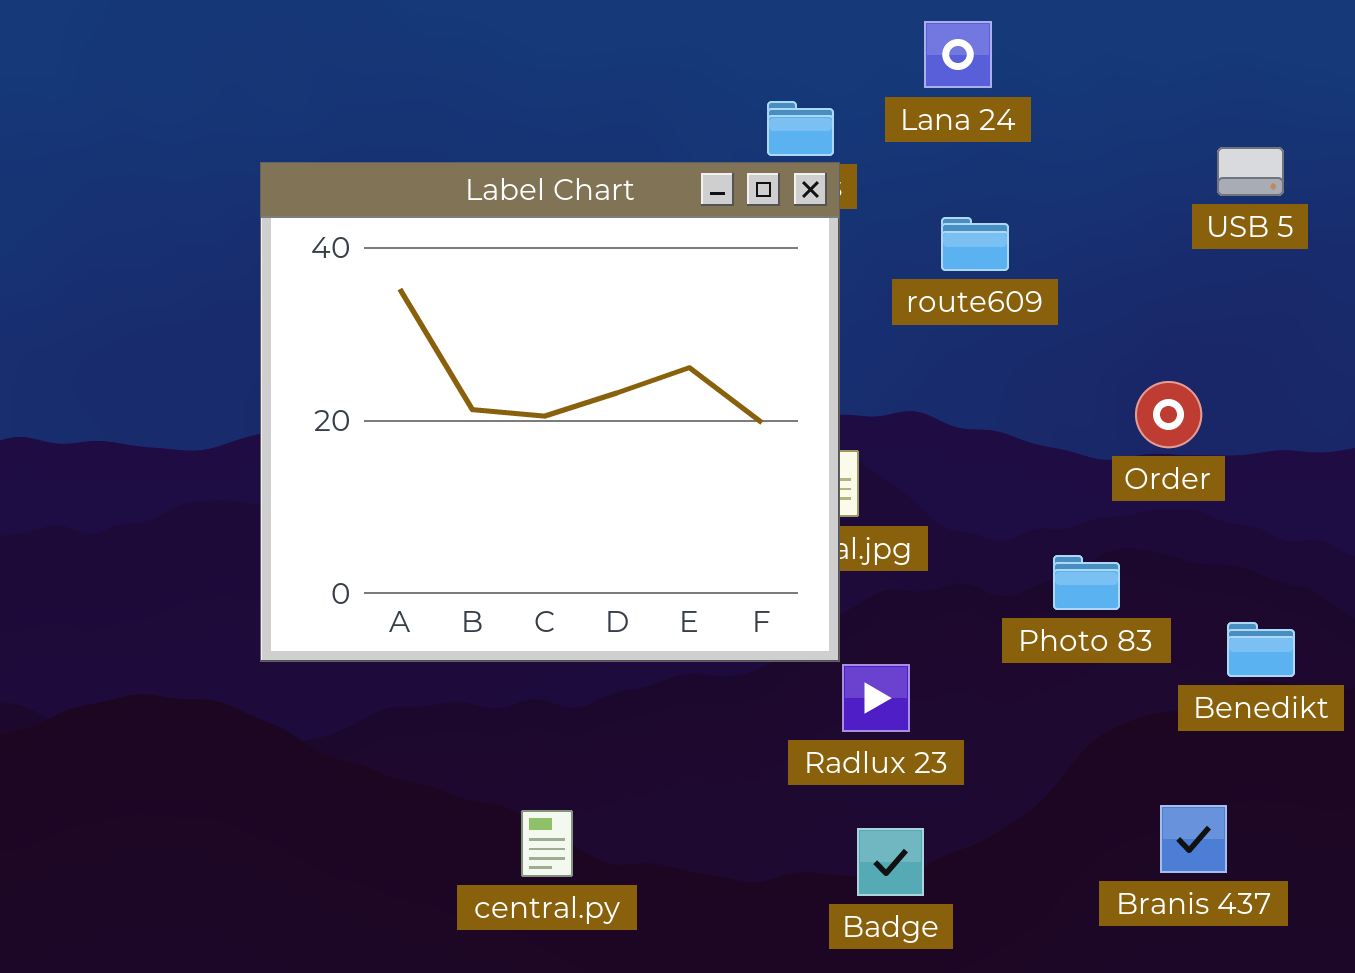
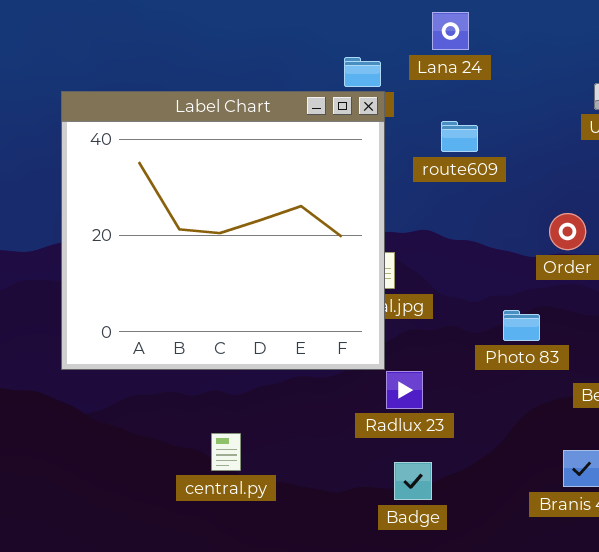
central.py: [521,810,573,877] -> [211,433,241,471], moved

